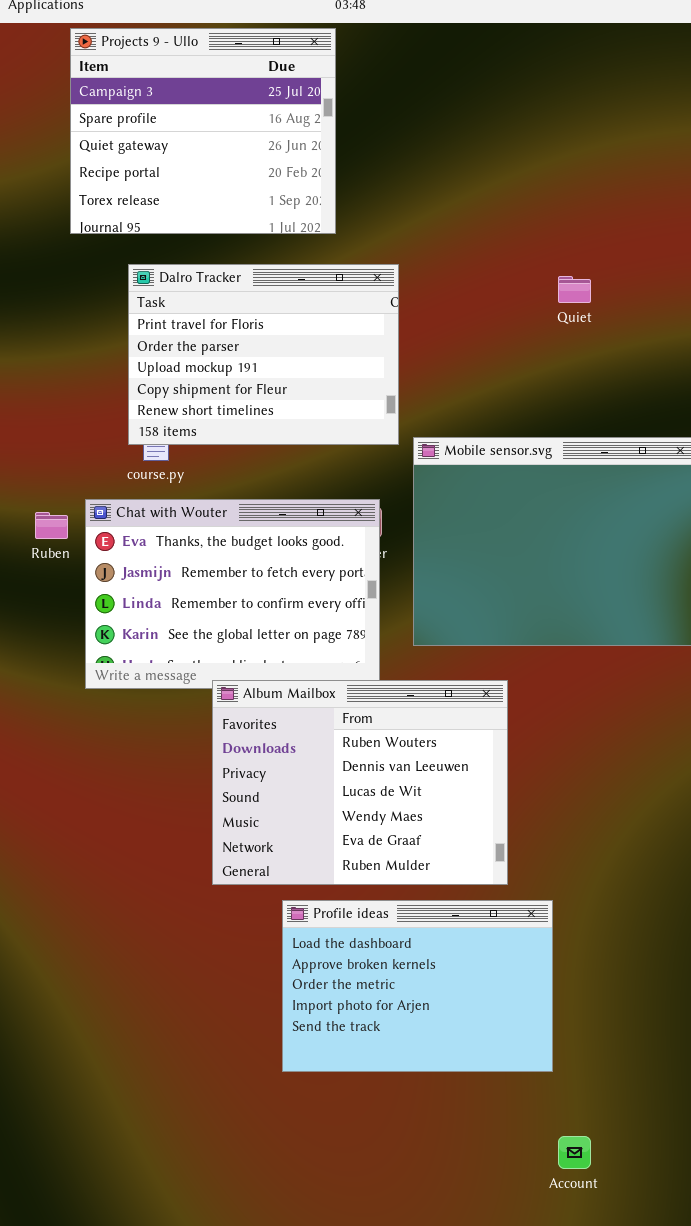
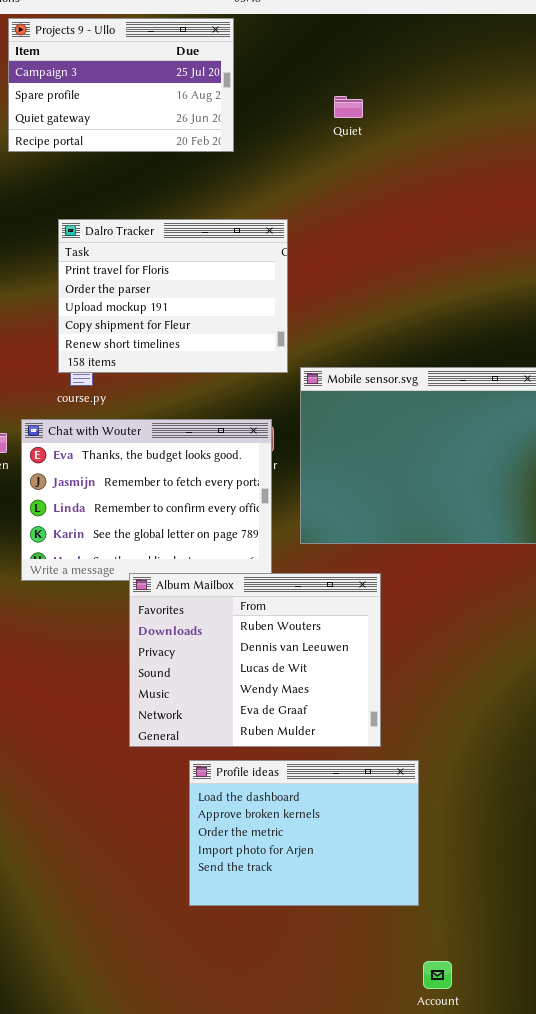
Projects 9 - Ullo: [70,28,336,234] -> [8,18,234,152], resized
Quiet: [558,276,591,303] -> [334,96,363,118], moved

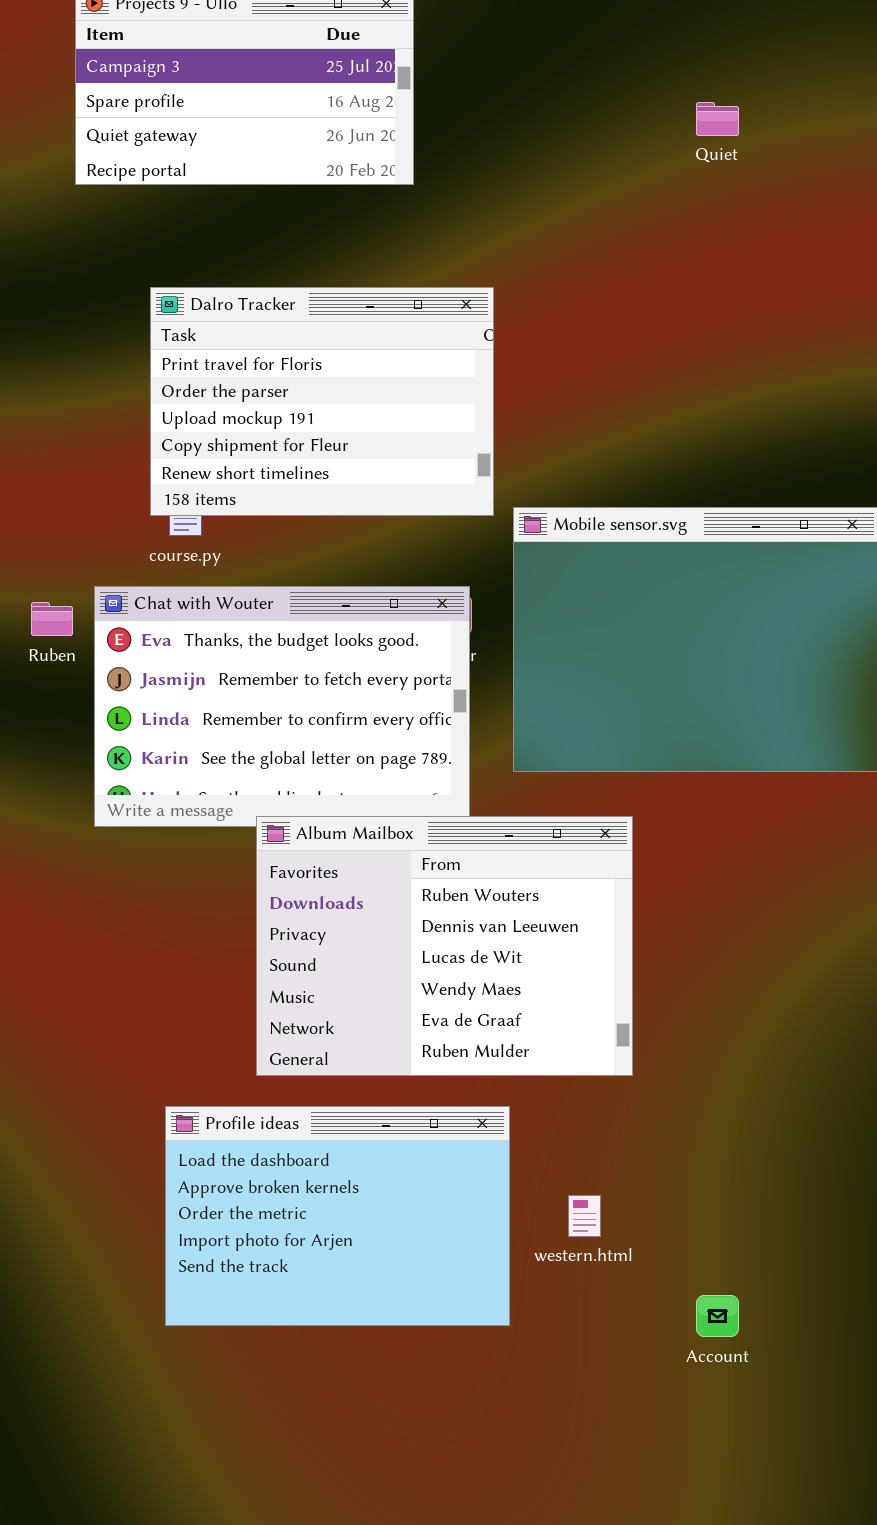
Quiet: [334,96,363,118] -> [696,102,739,136], moved
Profile ideas: [189,760,419,906] -> [165,1106,510,1326], moved
Account: [423,961,452,989] -> [696,1295,739,1337], moved

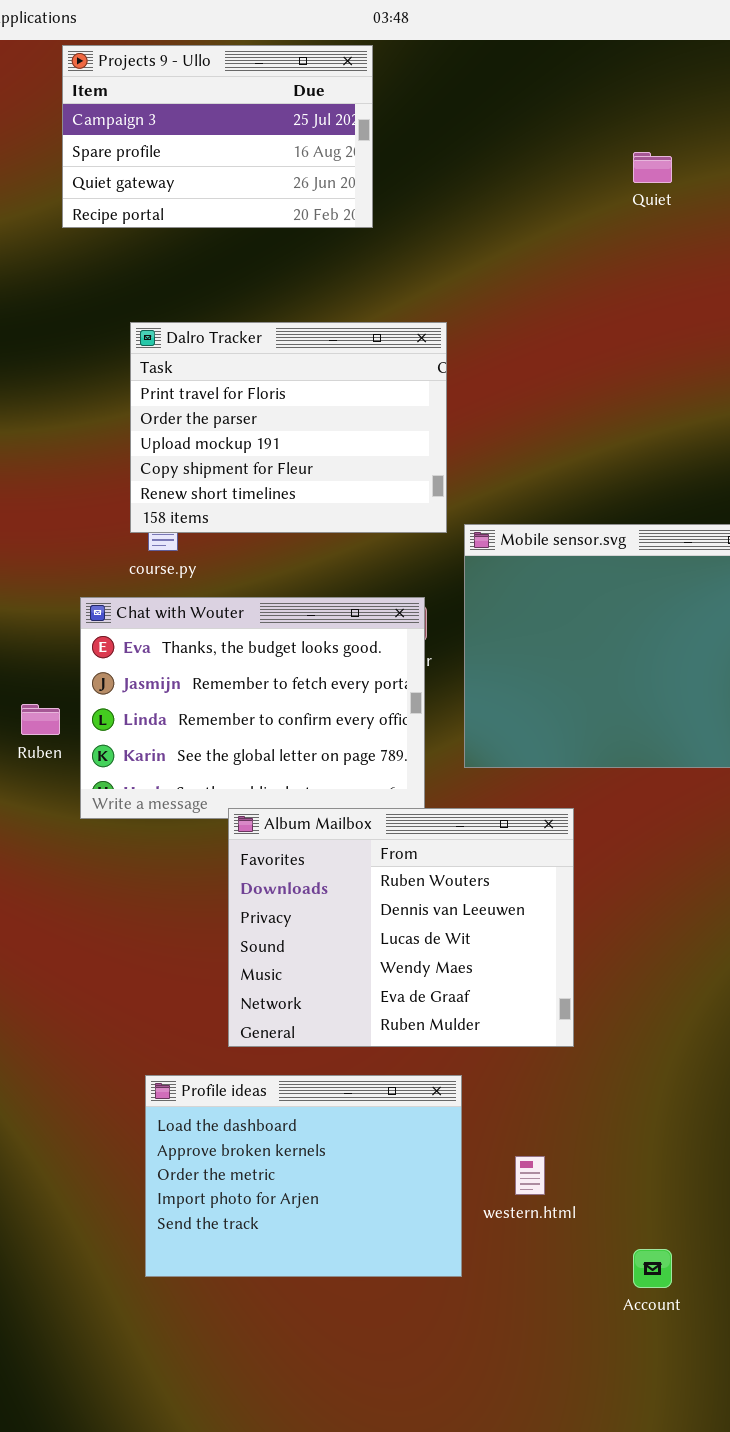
Ruben: [31,602,73,636] -> [21,704,60,735], moved

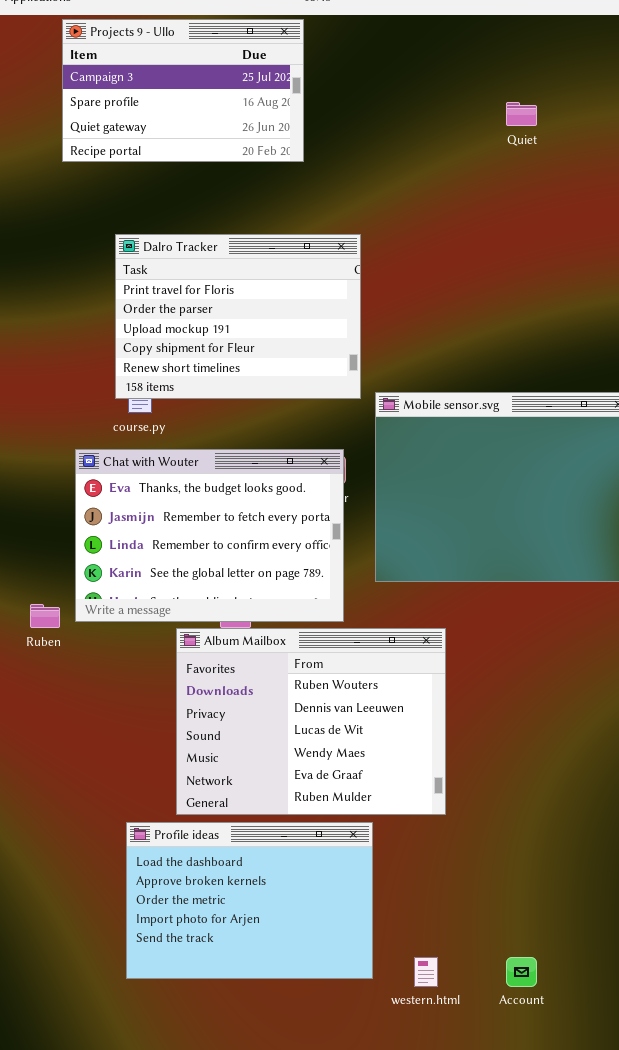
Ruben: [21,704,60,735] -> [30,604,60,628], moved
Album Mailbox: [228,808,574,1047] -> [176,628,446,815], moved
western.html: [515,1156,545,1195] -> [414,957,438,987], moved

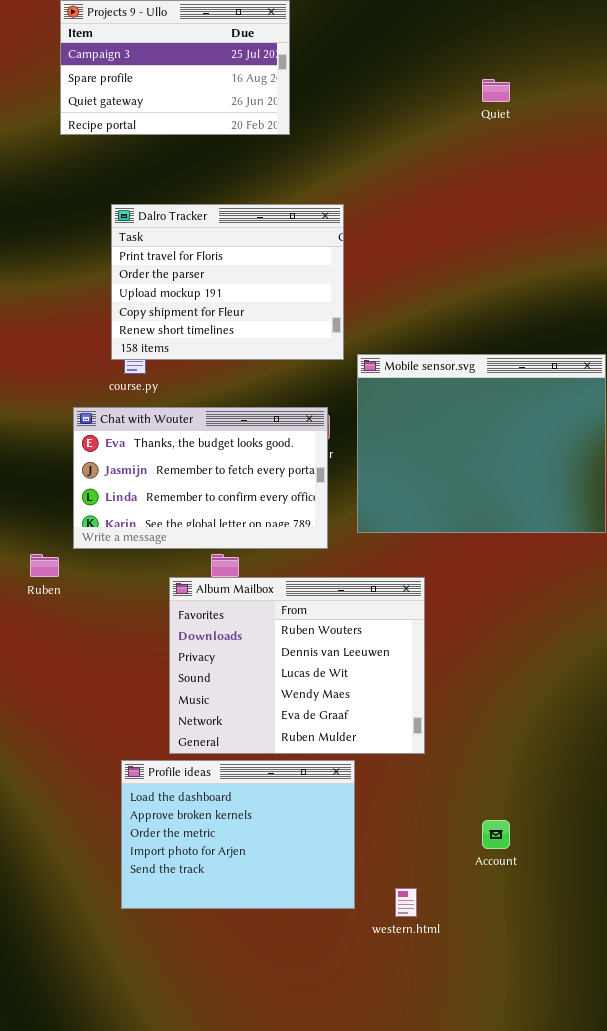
Chat with Wouter: [75,449,344,622] -> [73,407,328,549], resized
Account: [506,957,537,987] -> [482,820,510,849], moved

